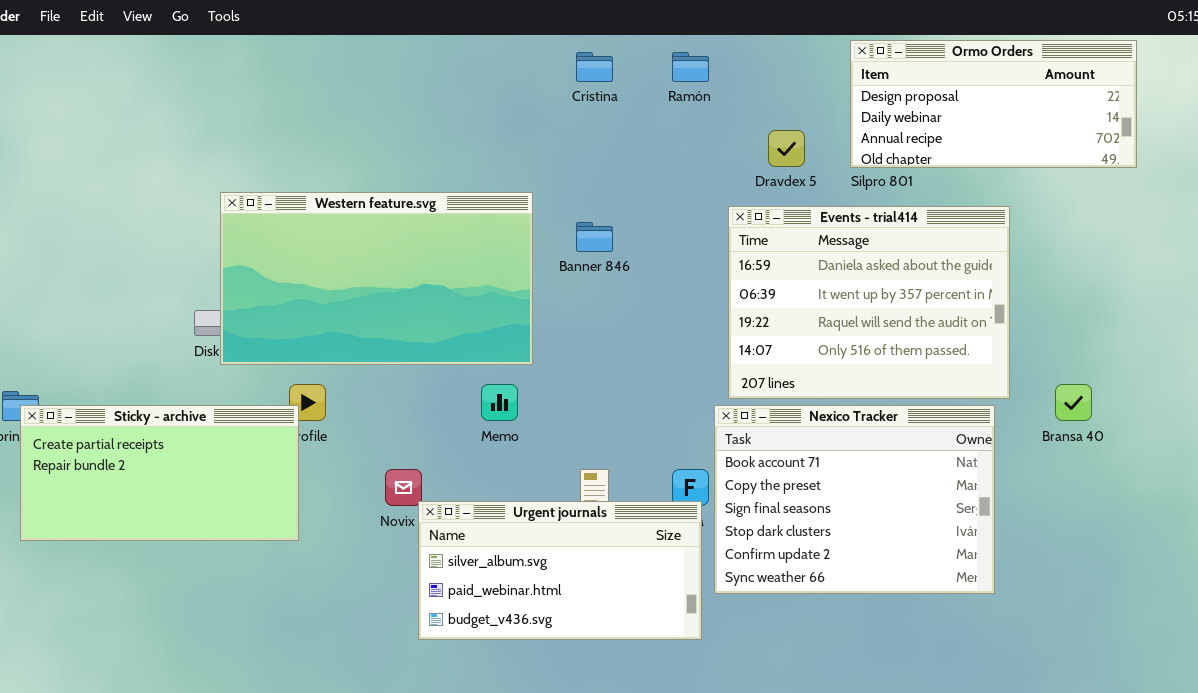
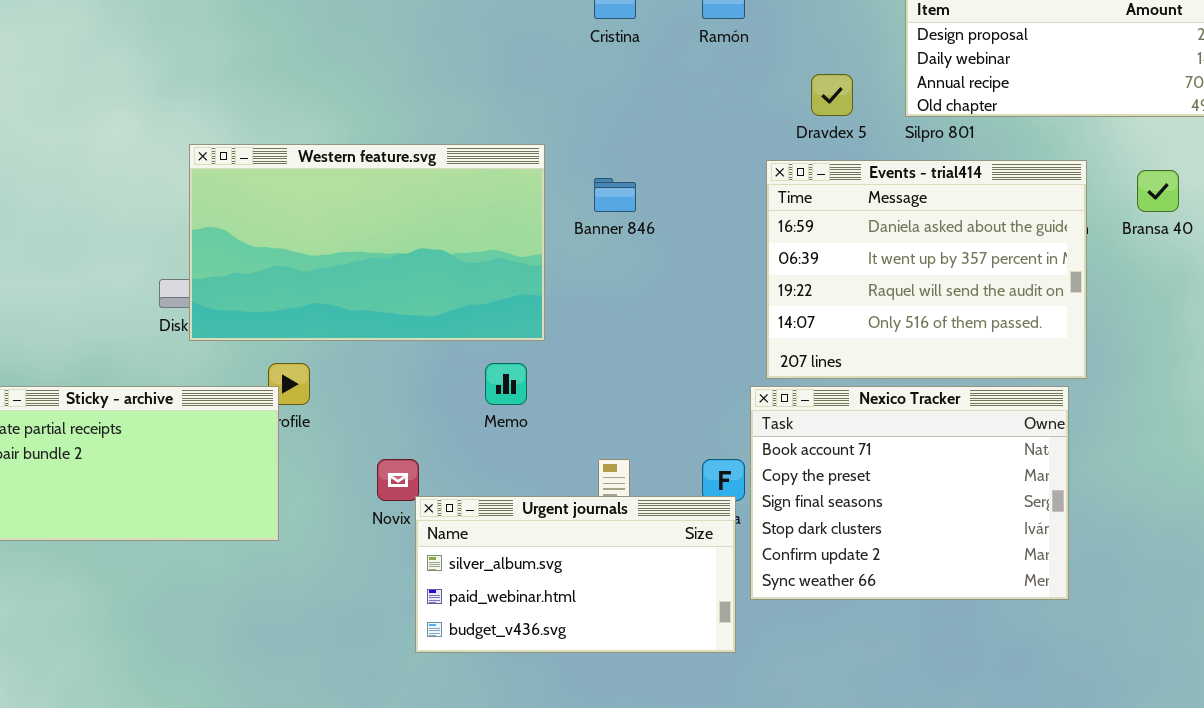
Bransa 40: [1055,384,1092,421] -> [1137,170,1179,212], moved

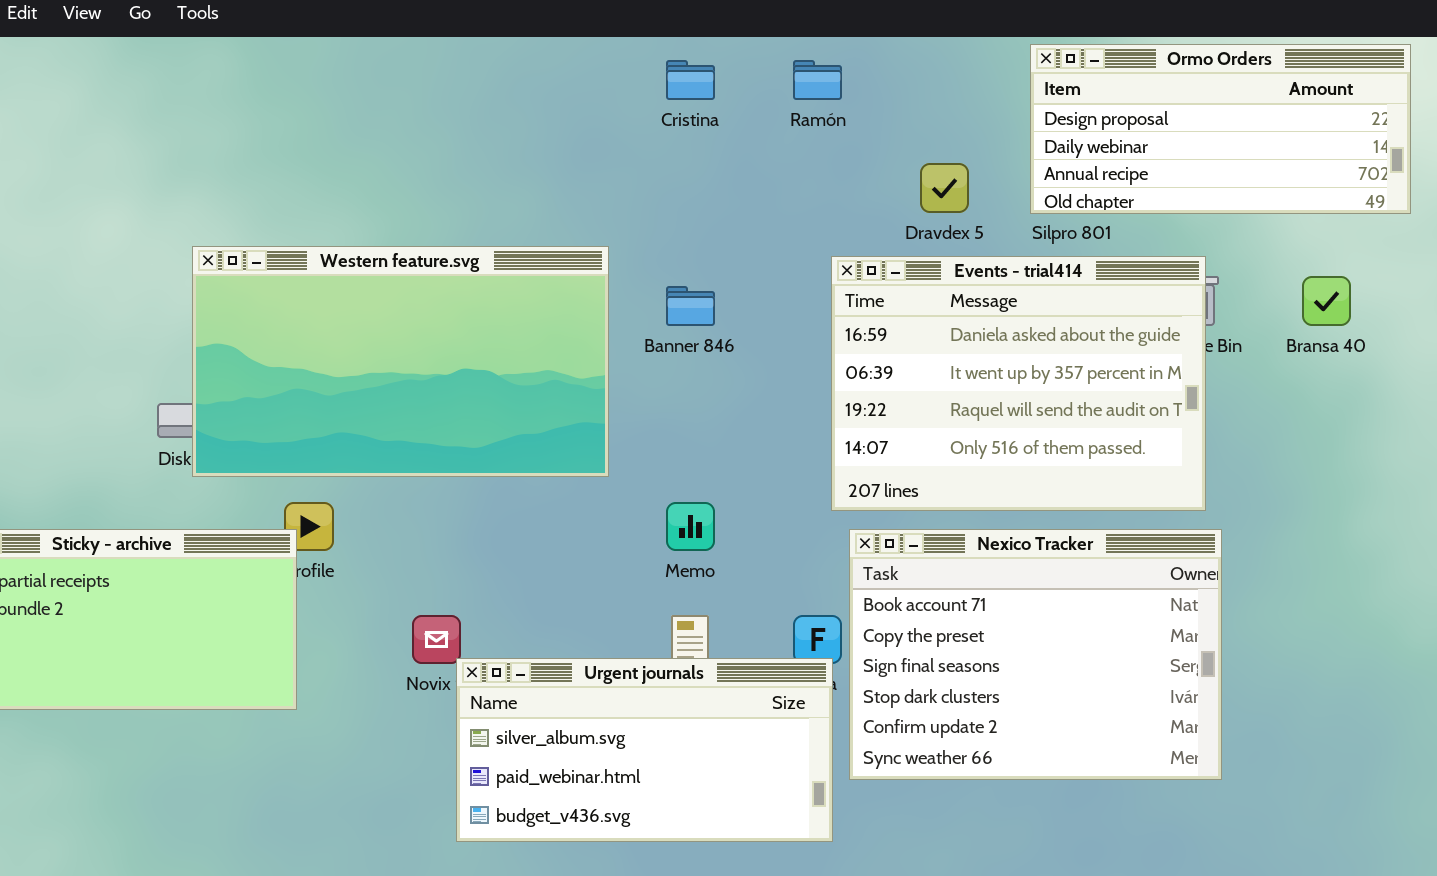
Events - trial414: [766,160,1087,379] -> [831,256,1206,511], moved
Memo: [485,363,527,405] -> [666,502,715,551], moved

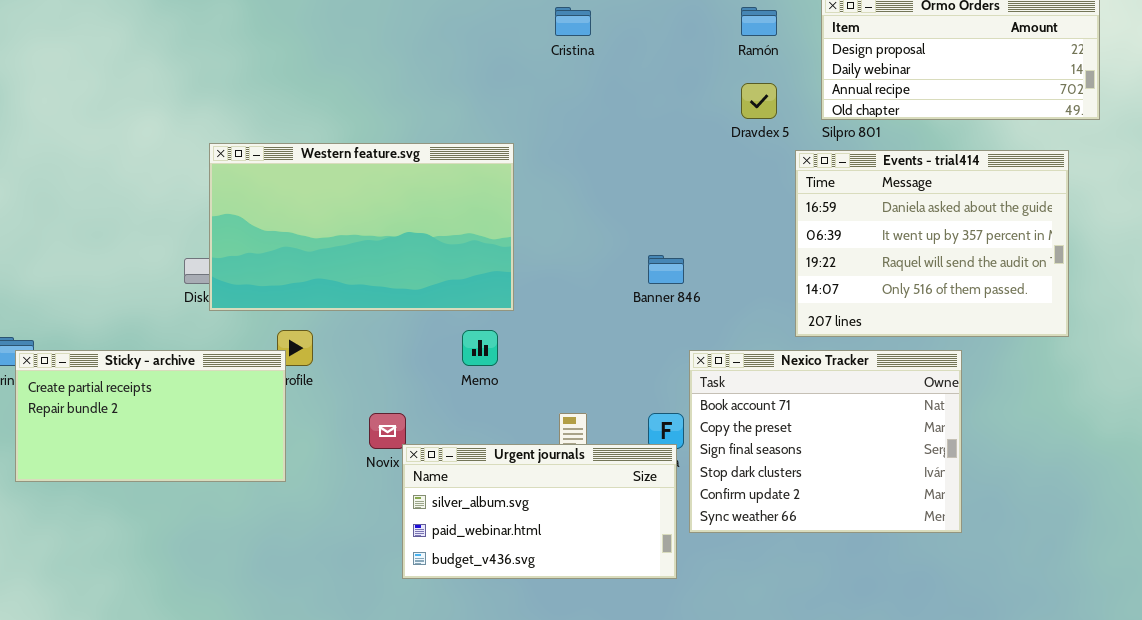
Ramón: [793,60,842,100] -> [741,7,777,36], moved
Events - trial414: [831,256,1206,511] -> [795,150,1069,337], moved
Banner 846: [666,286,715,326] -> [648,255,684,284], moved
Memo: [666,502,715,551] -> [462,330,498,366], moved

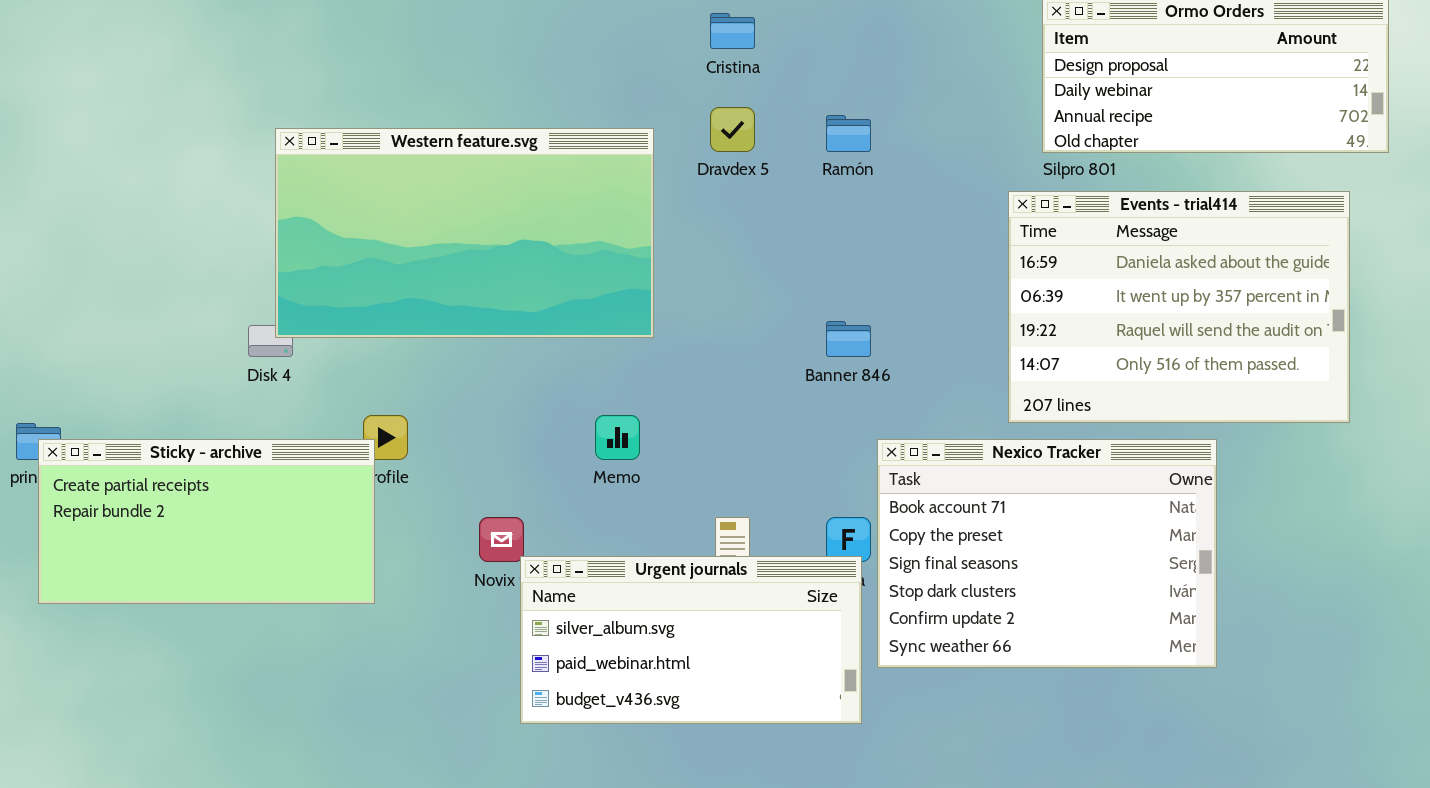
Ramón: [741,7,777,36] -> [826,115,871,152], moved
Dravdex 5: [741,83,777,119] -> [710,107,755,152], moved
Western feature.svg: [209,143,514,311] -> [275,128,654,338], moved

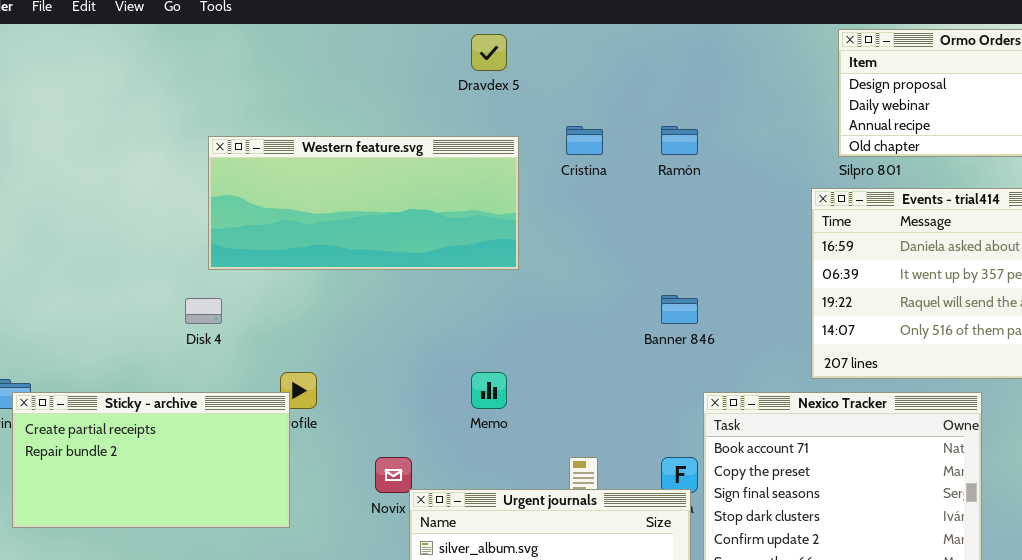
Cristina: [710,13,755,49] -> [566,126,603,155], moved
Dravdex 5: [710,107,755,152] -> [471,34,507,71], moved
Western feature.svg: [275,128,654,338] -> [208,136,519,270], resized

